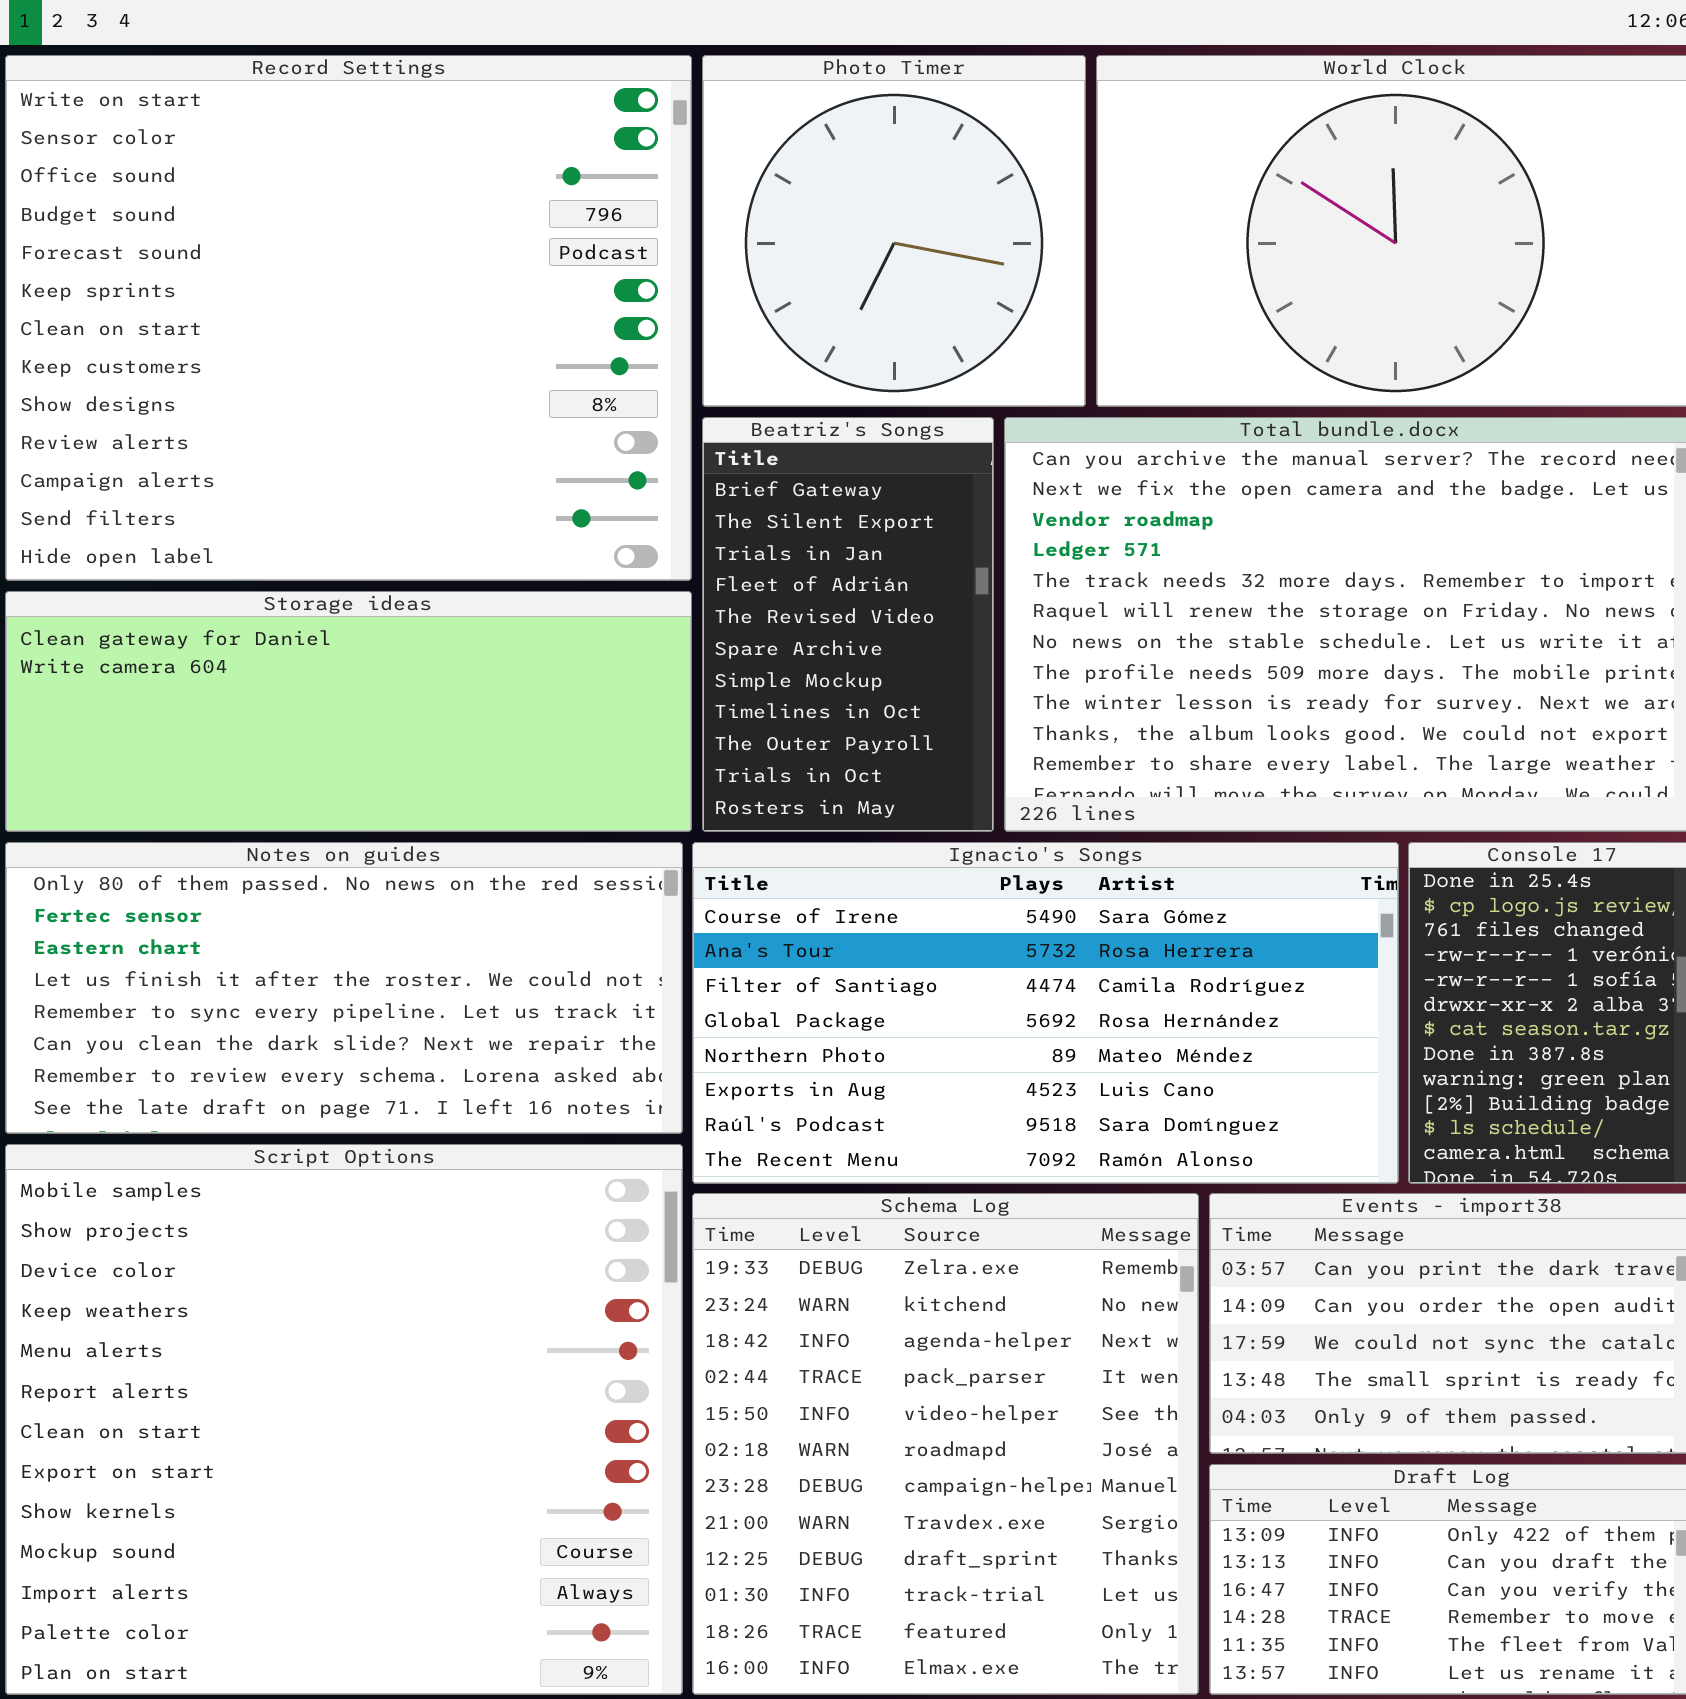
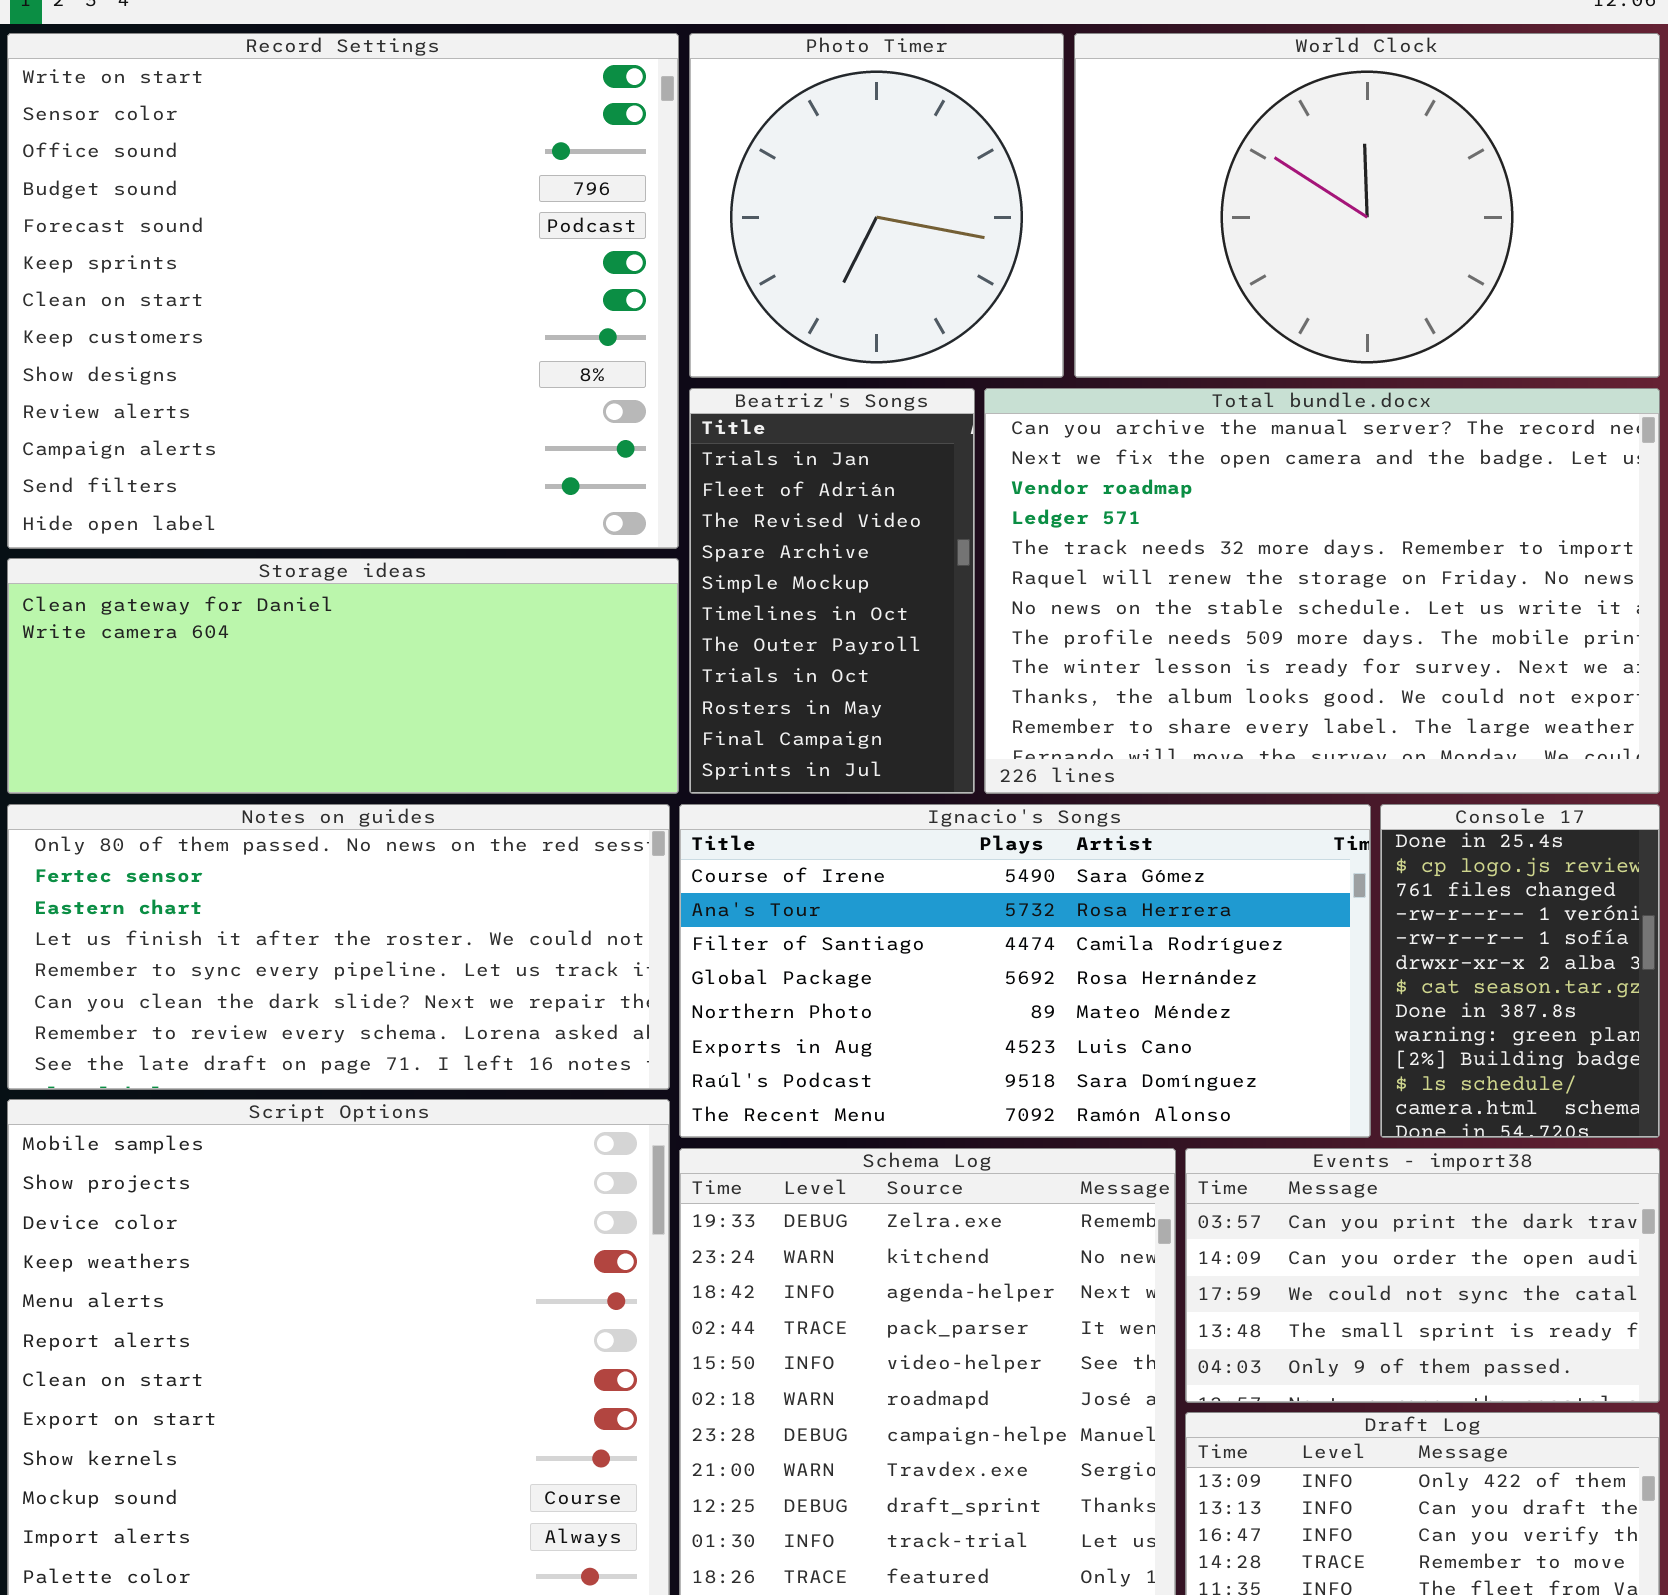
Beatriz's Songs: [702,417,994,832] -> [689,388,975,794], scrolled down 2 rows

